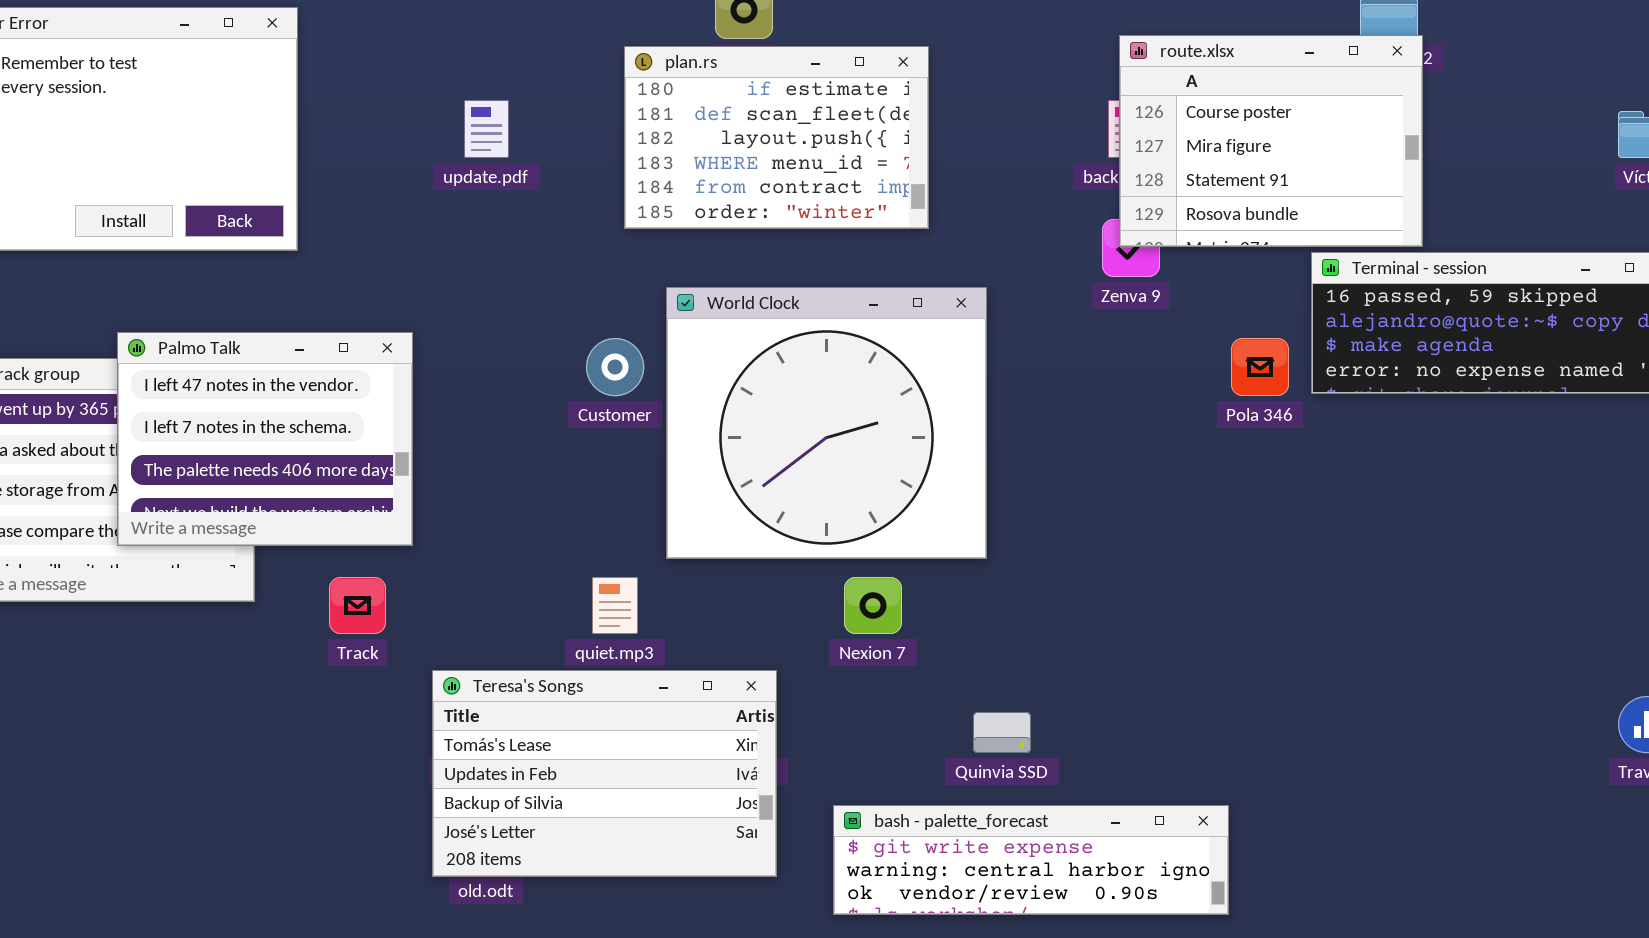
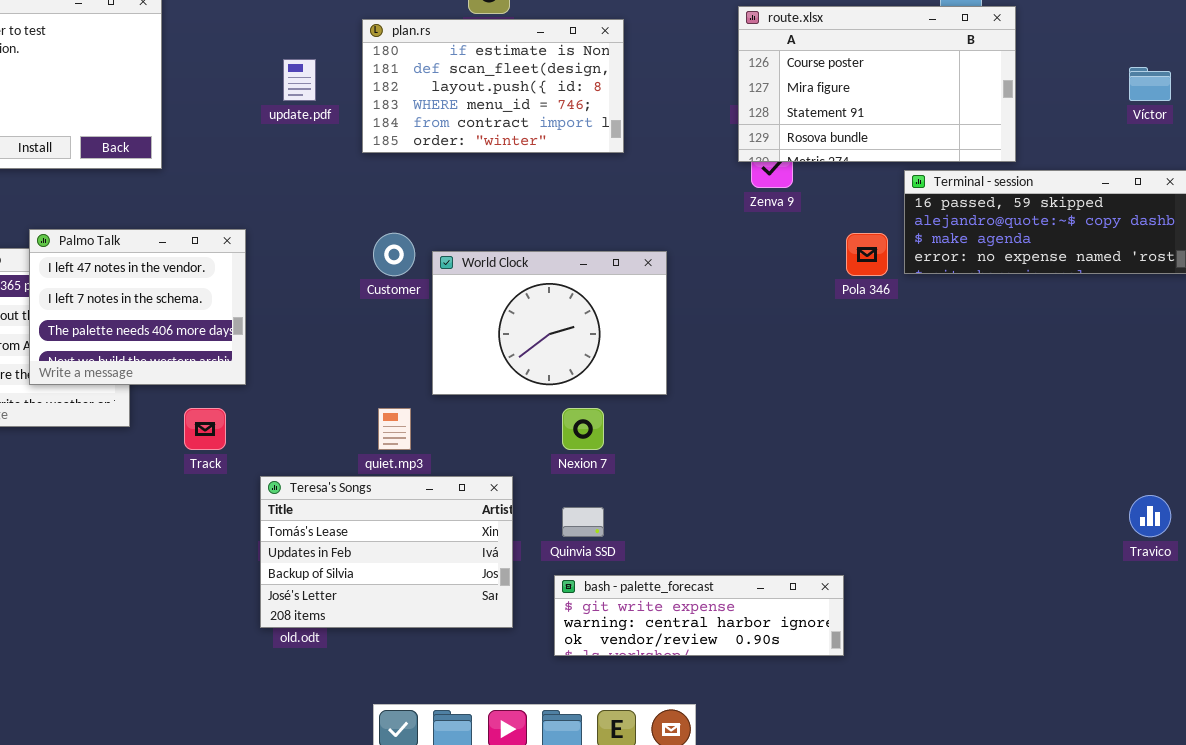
route.xlsx: [1119,35,1423,247] -> [738,6,1016,162], moved, resized
plan.rs: [624,46,929,229] -> [362,19,624,153], resized
World Clock: [666,287,987,559] -> [432,251,667,395], resized
Quinvia SSD: [973,712,1031,753] -> [562,507,604,537], moved

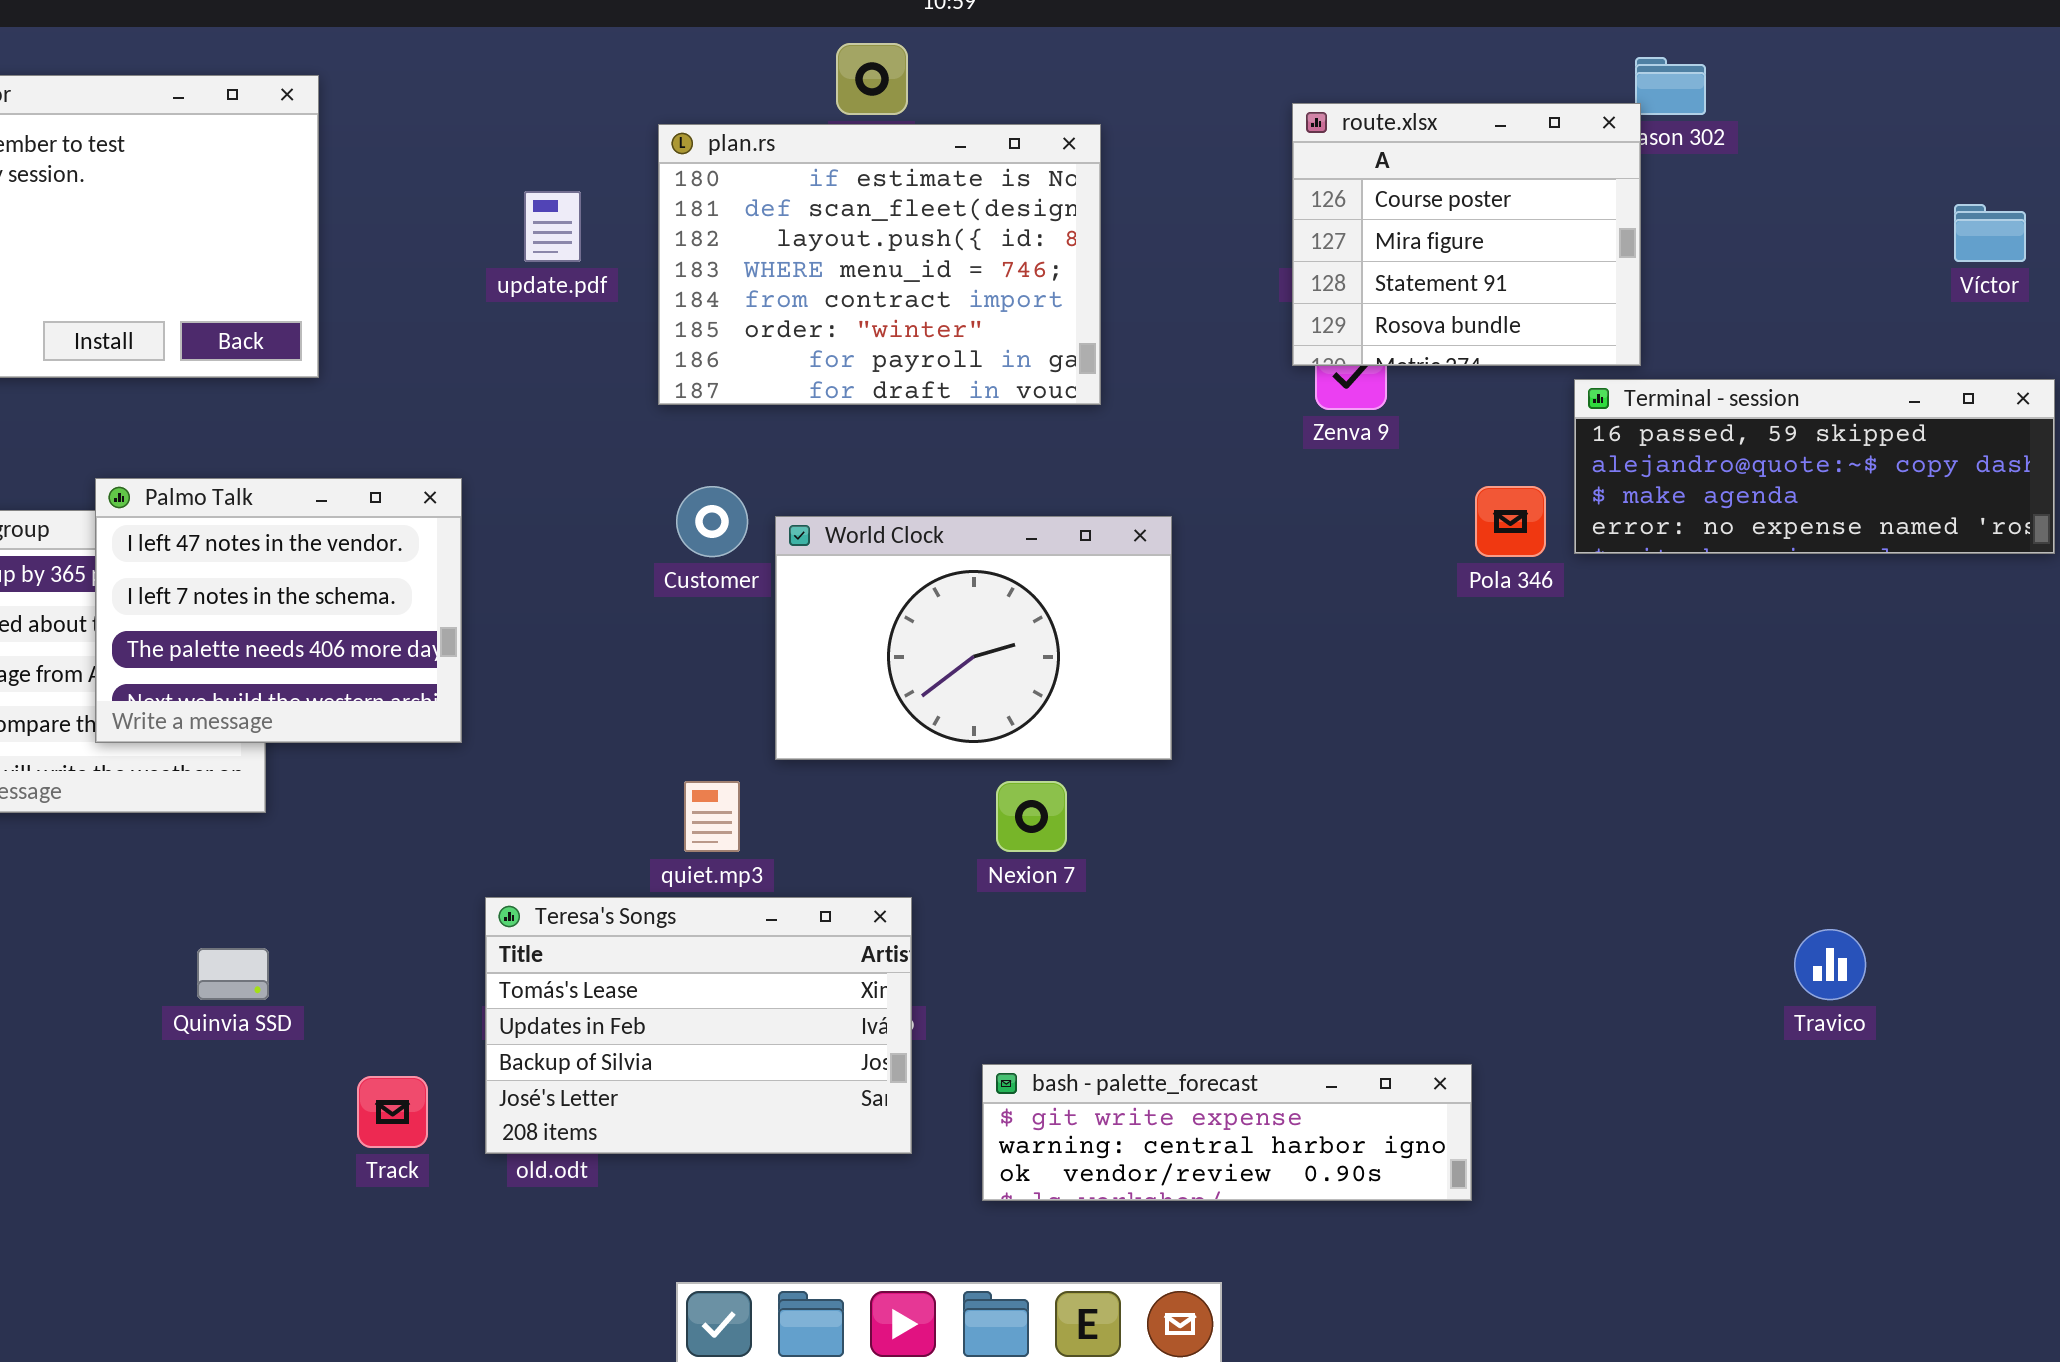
route.xlsx: [738,6,1016,162] -> [1292,103,1641,366], resized
plan.rs: [362,19,624,153] -> [658,124,1101,405], resized
Track: [184,408,226,450] -> [357,1076,428,1148], moved
Travico: [1129,495,1171,537] -> [1794,929,1866,1000], moved
Quinvia SSD: [562,507,604,537] -> [197,948,269,1000], moved

